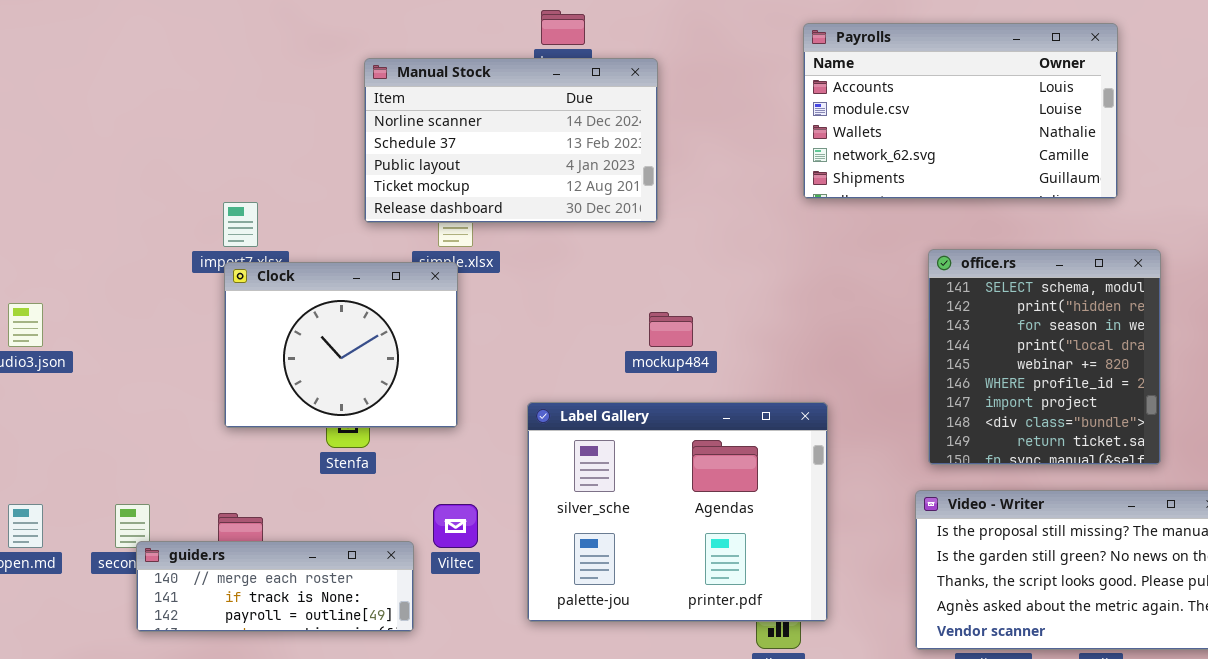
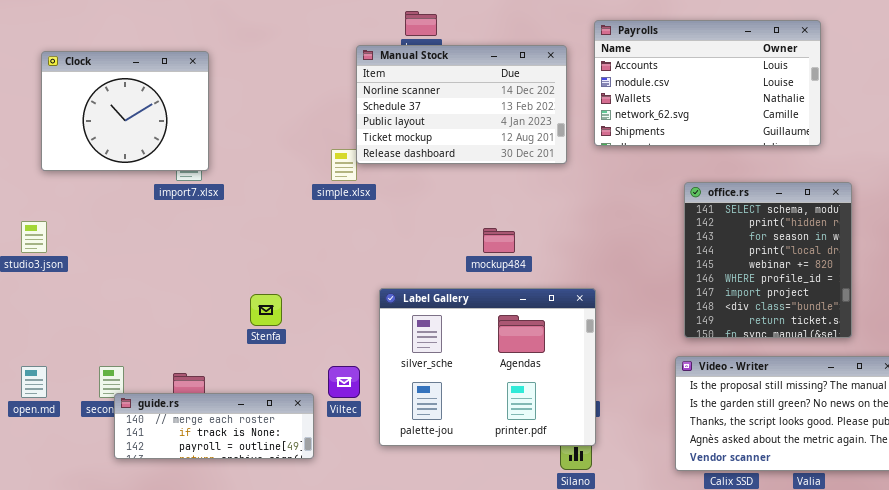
Manual Stock: [364,58,658,223] -> [356,45,567,164], moved
Clock: [224,262,458,428] -> [41,51,209,171], moved
Label Gallery: [527,402,828,622] -> [379,288,596,446], moved

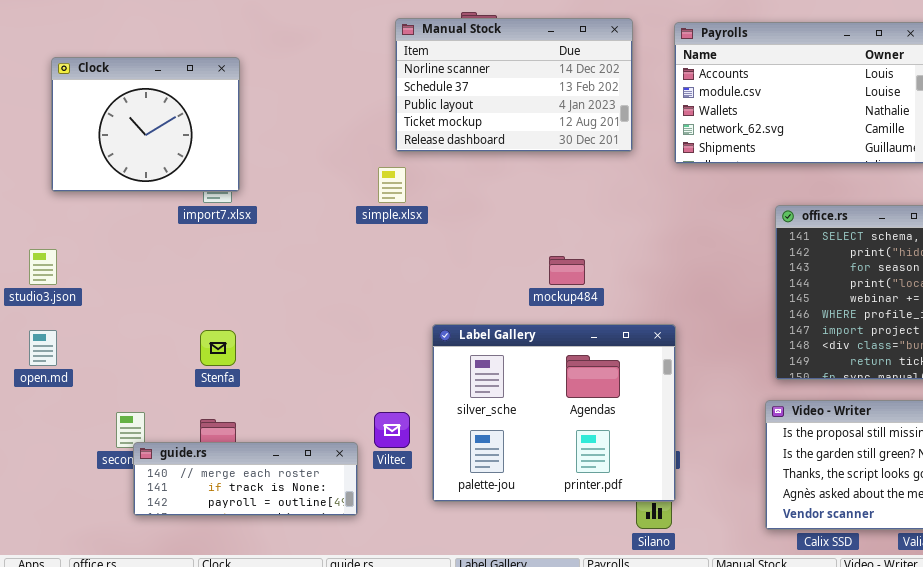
Manual Stock: [356,45,567,164] -> [395,18,633,152], moved
Stenfa: [250,294,282,326] -> [200,330,236,366], moved
open.md: [21,366,47,398] -> [29,330,57,366], moved

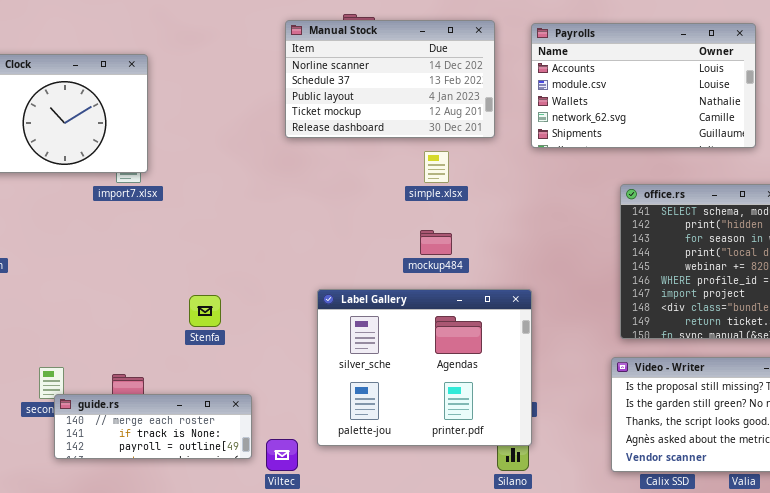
simple.xlsx: [378,167,406,203] -> [424,151,449,183], moved
Stenfa: [200,330,236,366] -> [189,295,221,327], moved
Viltec: [374,412,410,448] -> [266,439,298,471], moved

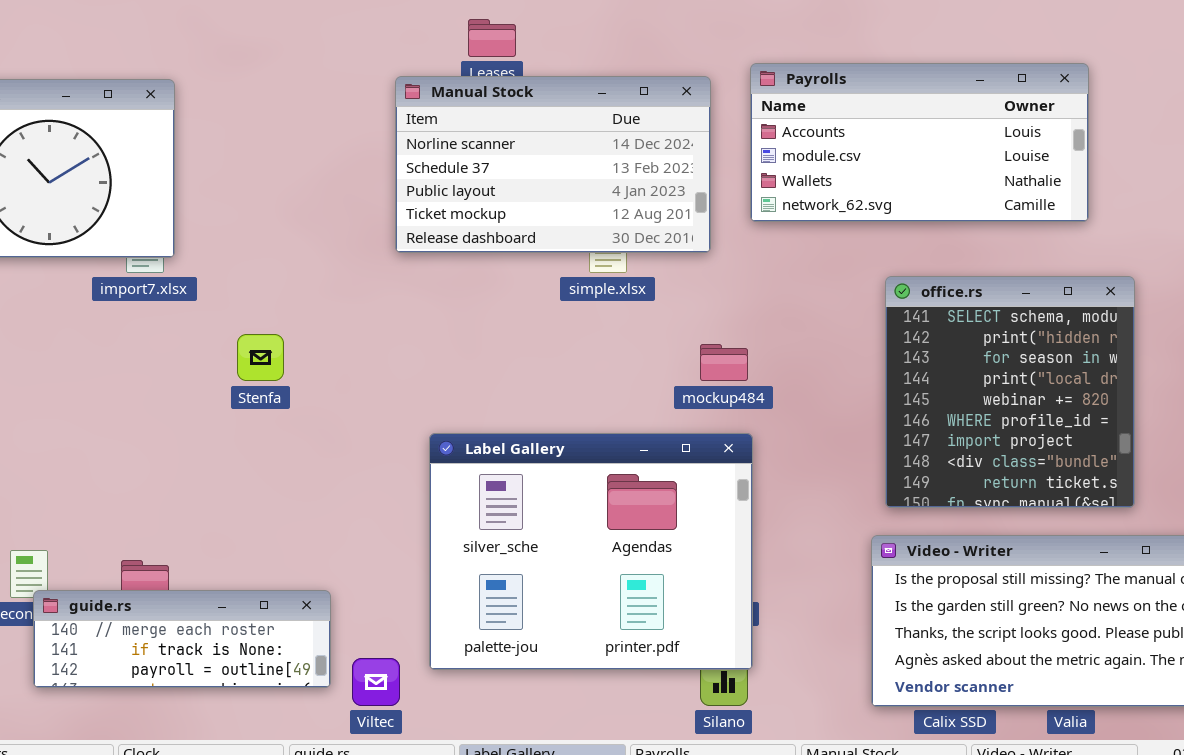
Manual Stock: [285,20,495,138] -> [395,76,711,253], moved
Payrolls: [531,23,756,148] -> [750,63,1089,222], resized
mockup484: [420,230,452,255] -> [700,344,748,381], moved
Stenfa: [189,295,221,327] -> [237,334,284,381], moved

